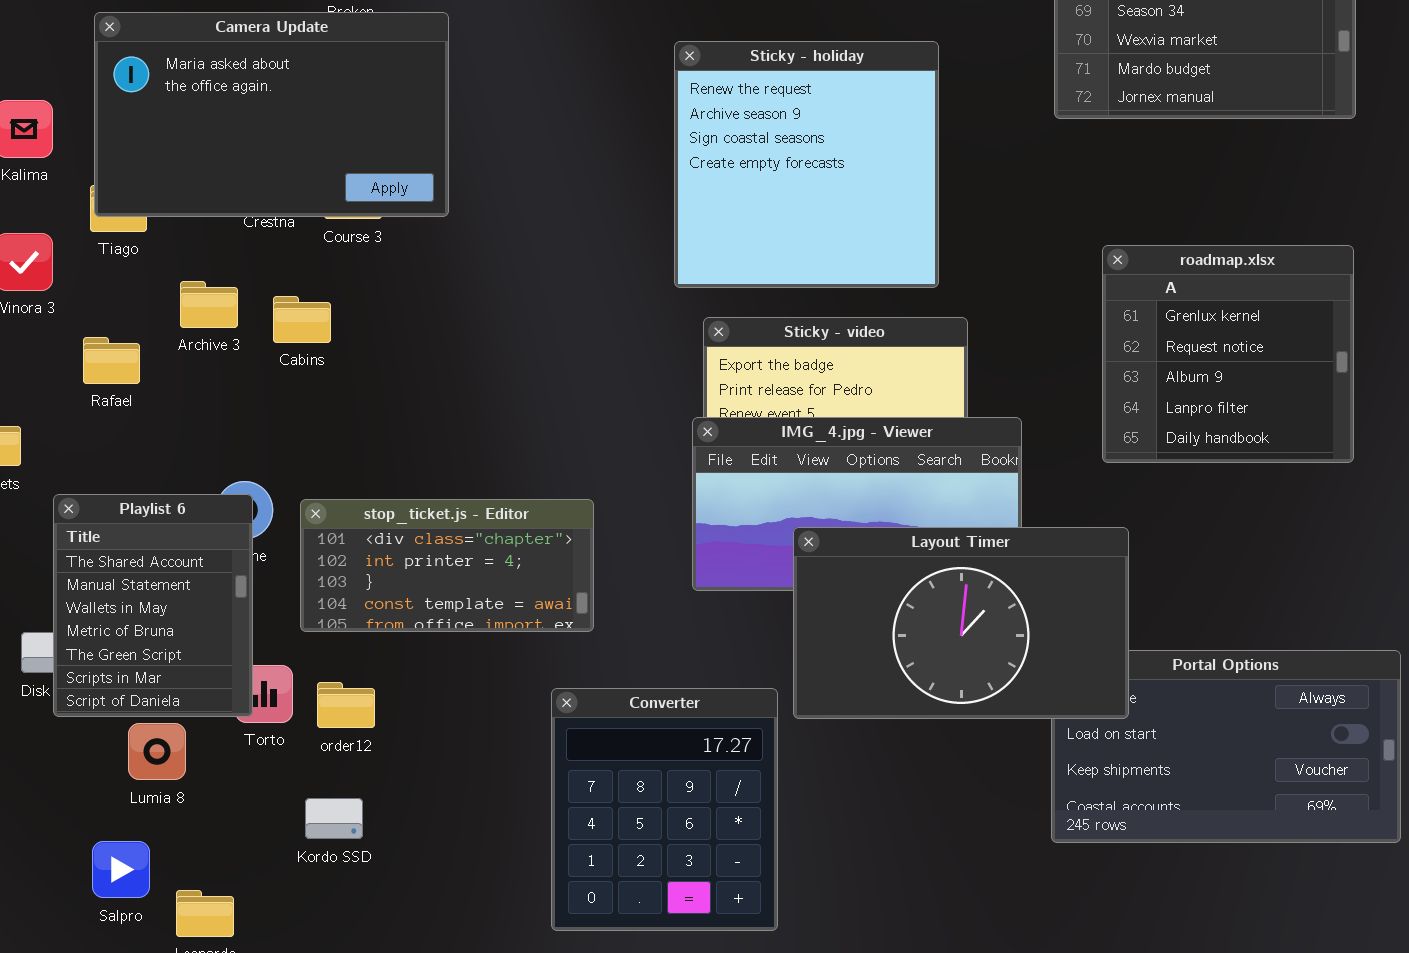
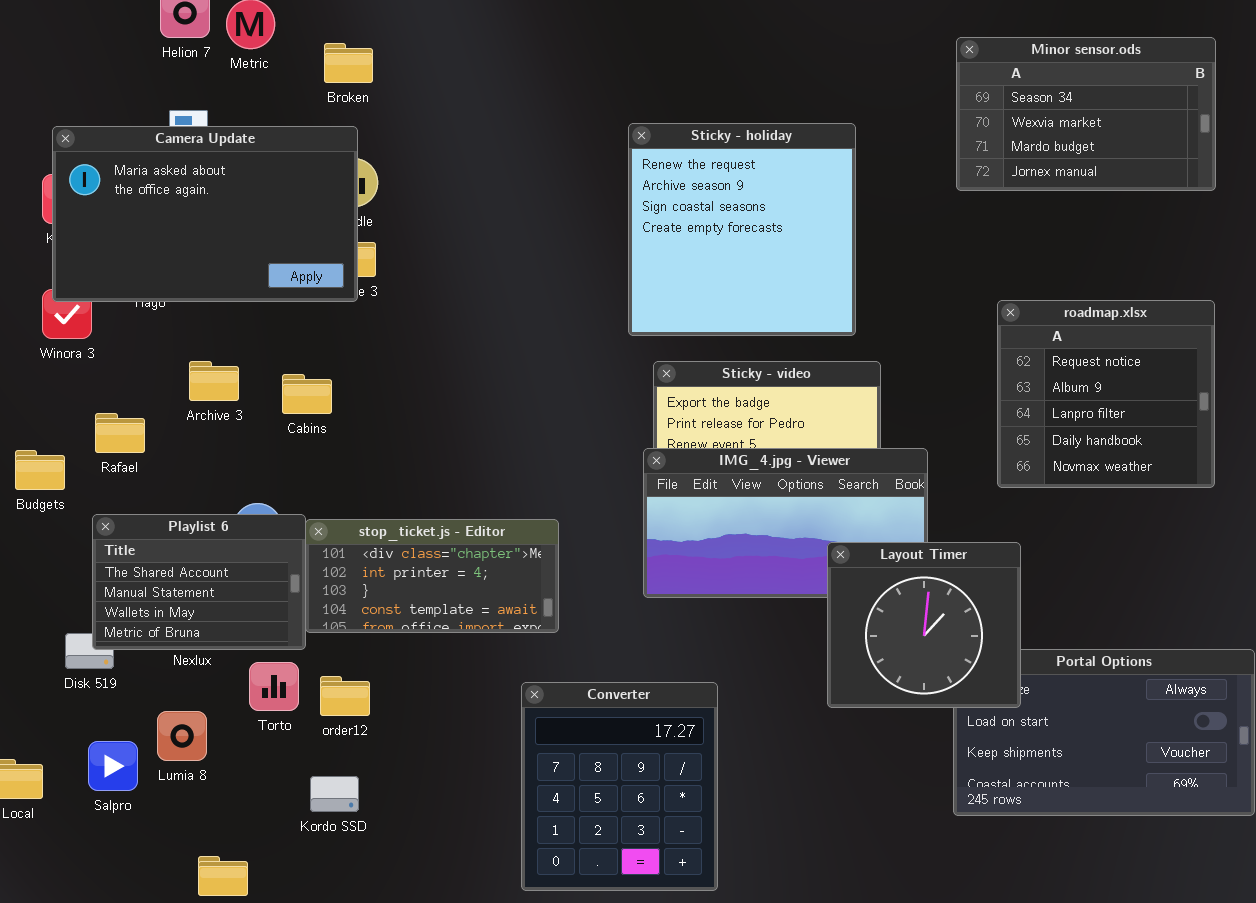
Camera Update: [94,12,449,217] -> [52,126,358,302], moved
roadmap.xlsx: [1102,245,1354,463] -> [997,300,1215,488], scrolled down 1 row
Archive 3: [180,281,238,328] -> [189,361,239,401], moved
Cabins: [273,296,331,343] -> [282,374,332,414], moved
Rafael: [83,337,140,384] -> [95,413,145,453], moved
Playlist 6: [53,494,253,717] -> [92,514,306,650], resized
Layout Timer: [793,527,1129,719] -> [827,542,1021,708], resized
Salpro: [92,841,150,898] -> [88,741,138,791], moved

